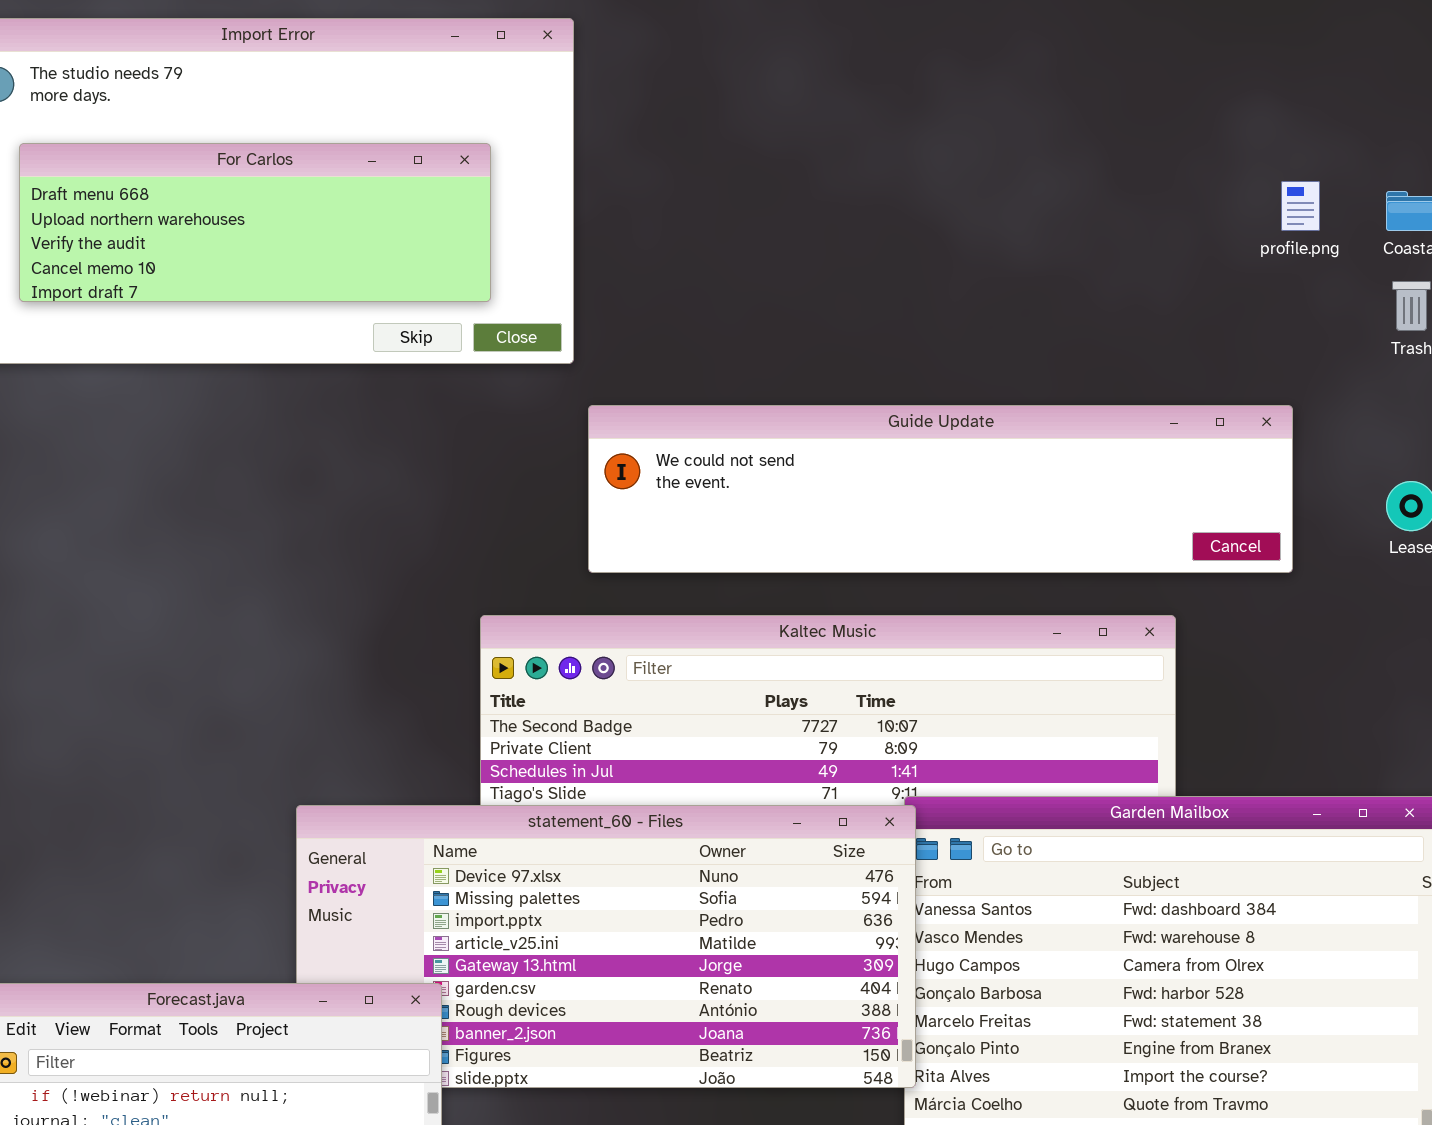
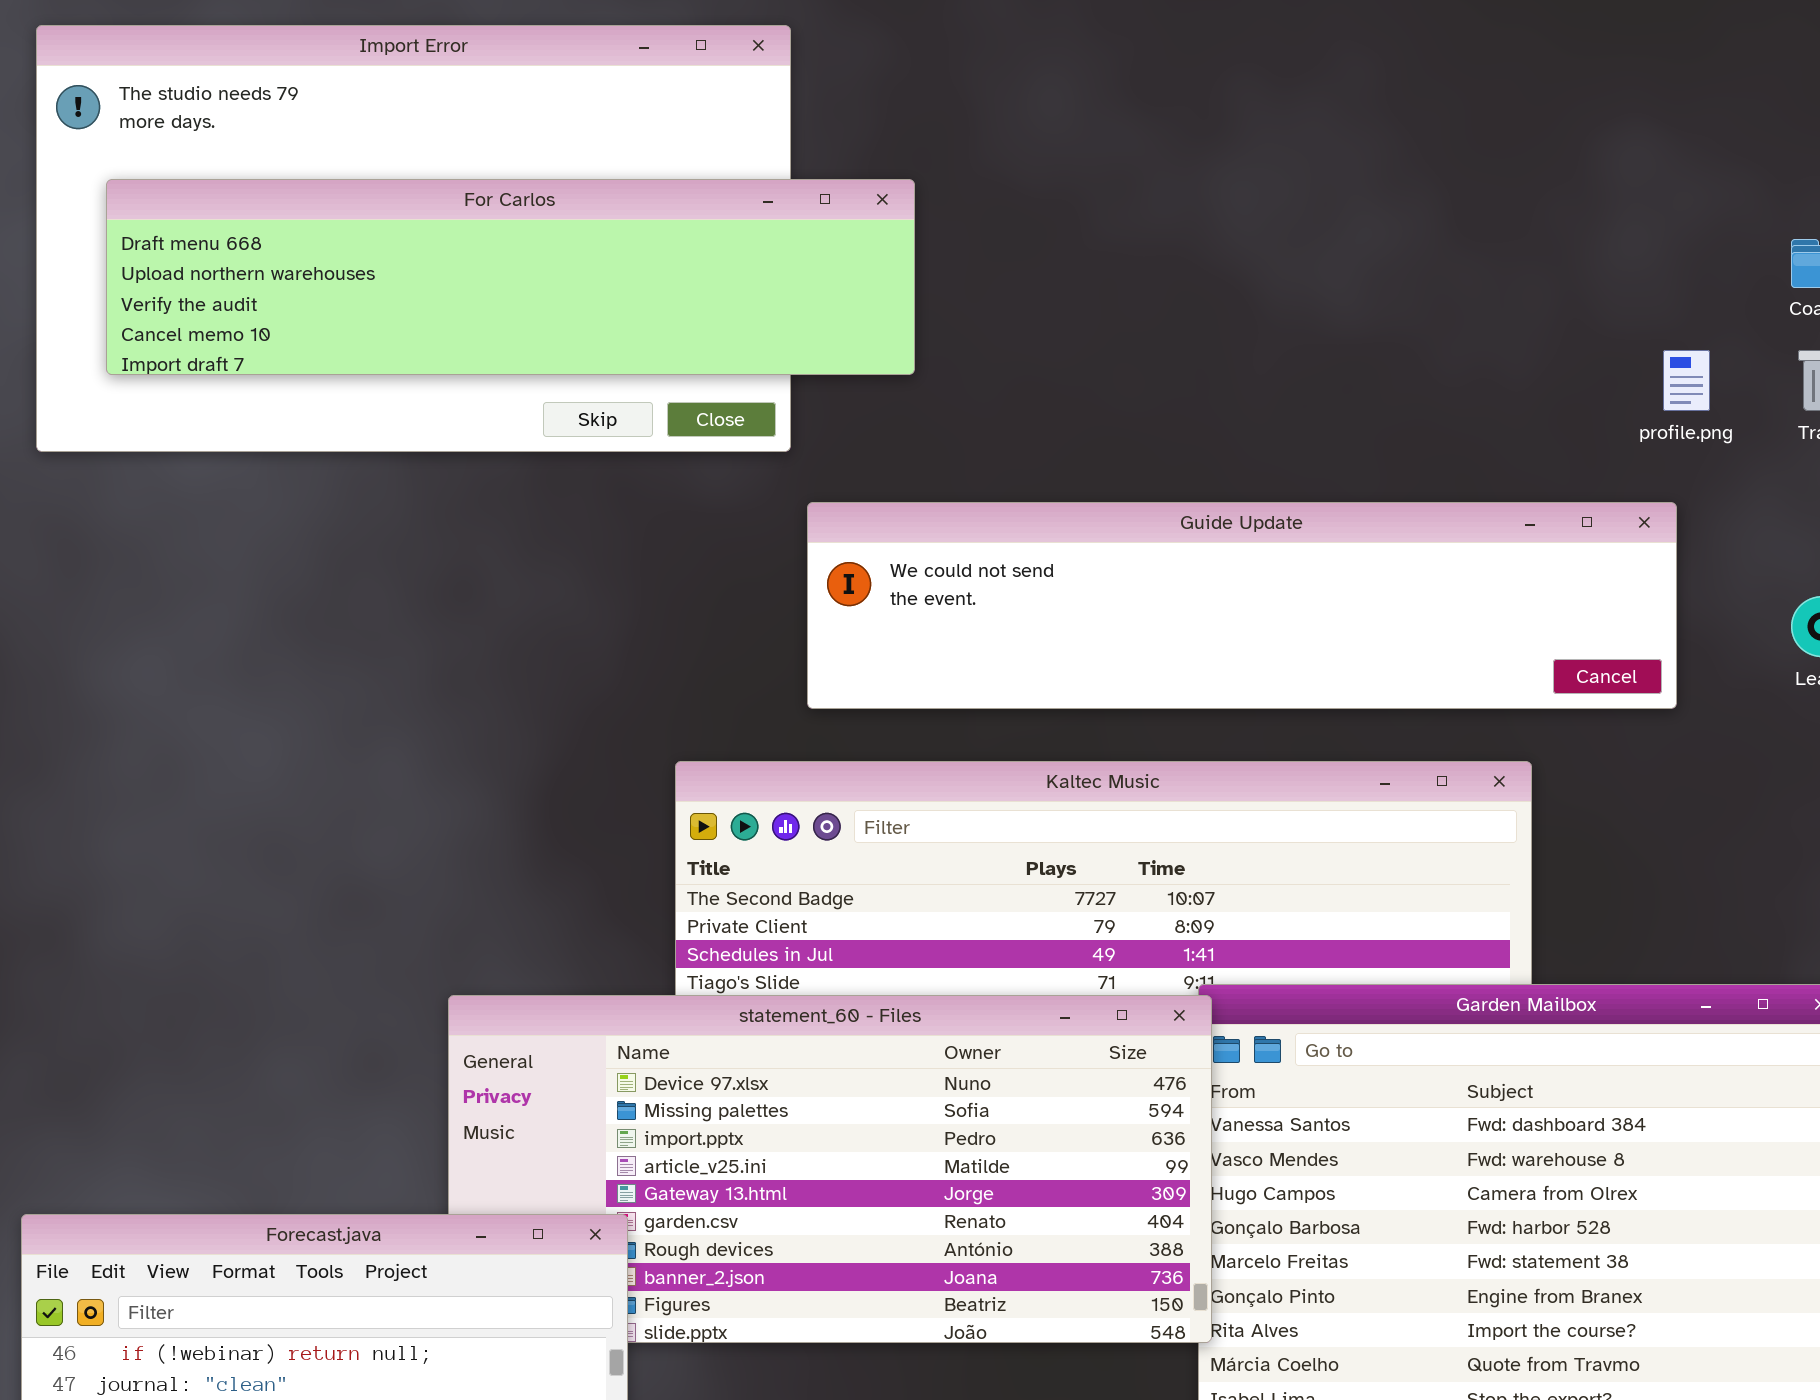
For Carlos: [19,143,491,302] -> [106,179,915,375], resized
profile.png: [1281,181,1320,231] -> [1663,350,1710,411], moved

